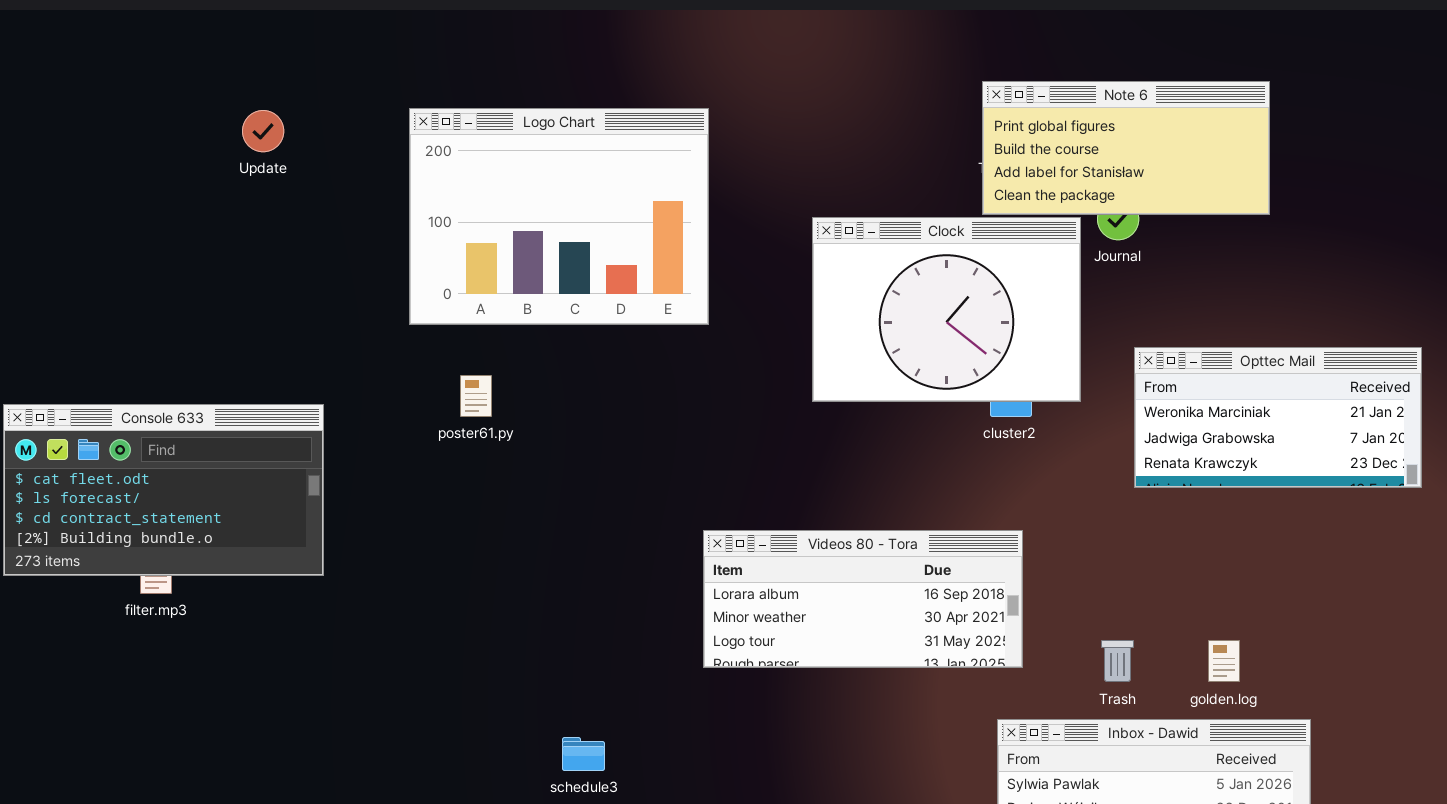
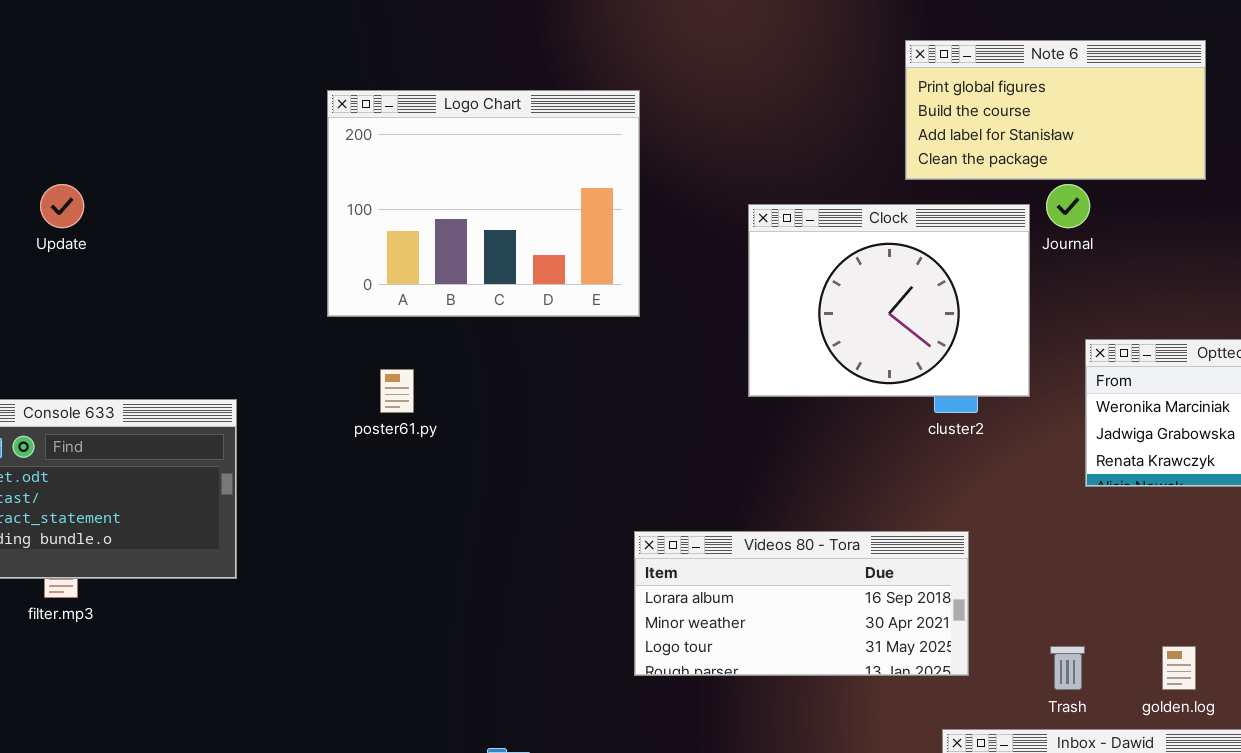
Note 6: [982,81,1270,215] -> [905,40,1206,180], moved
Update: [242,110,284,152] -> [40,184,84,228], moved

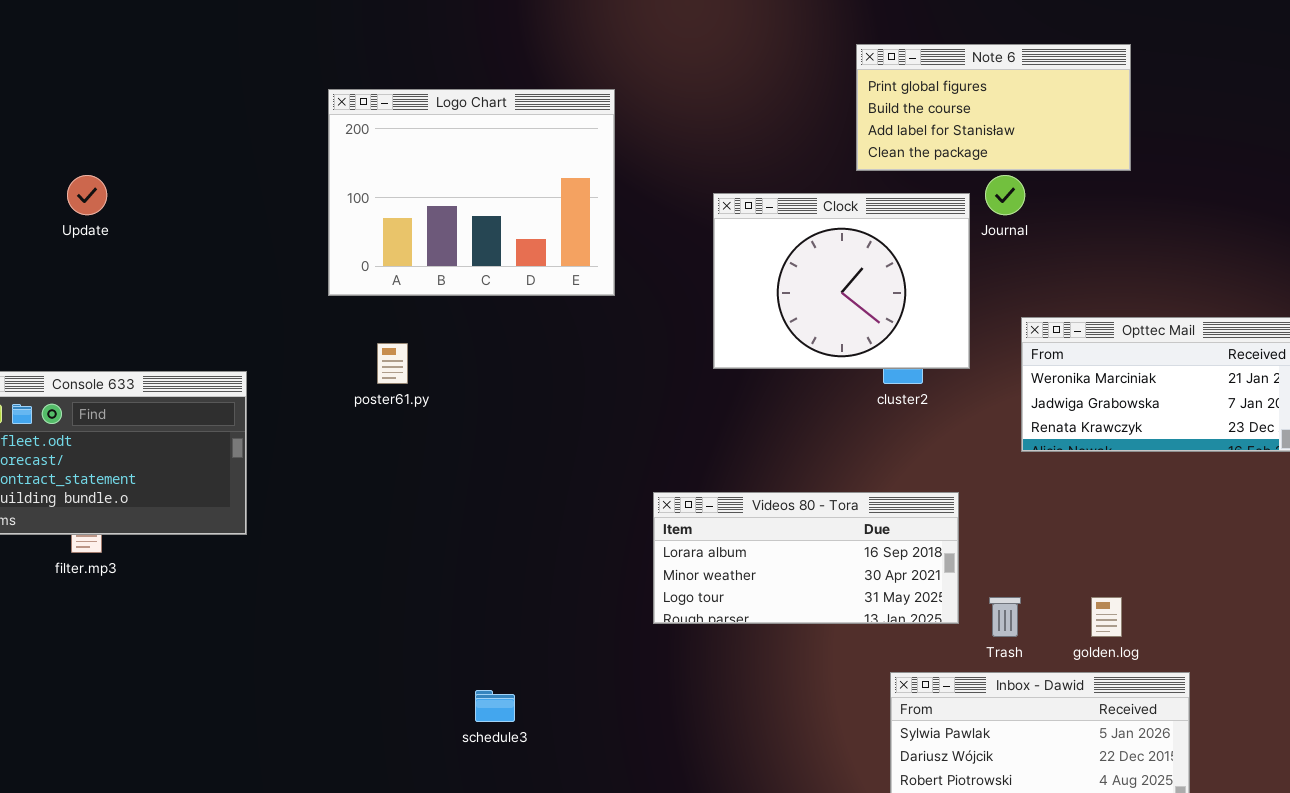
Videos 80 - Tora: [634,531,969,676] -> [653,492,959,624], moved

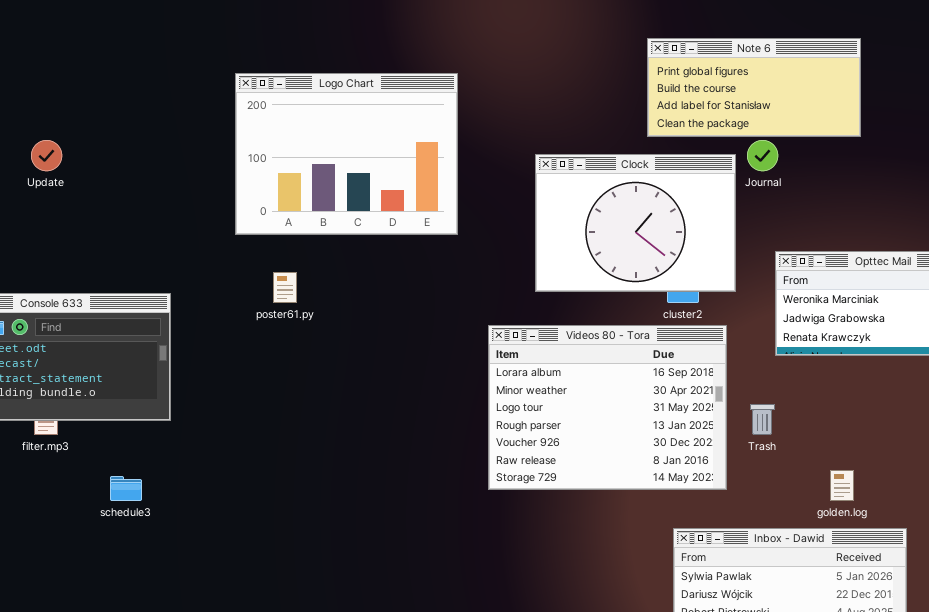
Videos 80 - Tora: [653,492,959,624] -> [488,325,727,490], resized
Trash: [989,597,1021,637] -> [750,404,775,435], moved
schedule3: [475,690,515,722] -> [110,476,142,501], moved

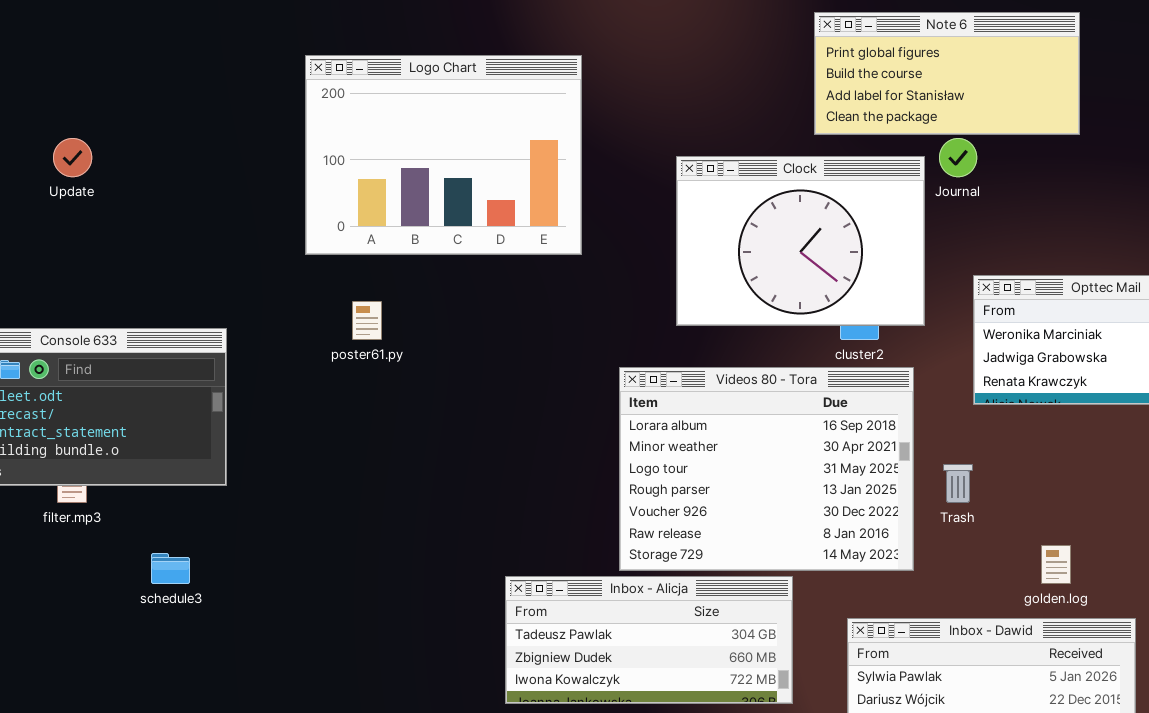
Inbox - Alicja: none -> [505,576,793,704], opened

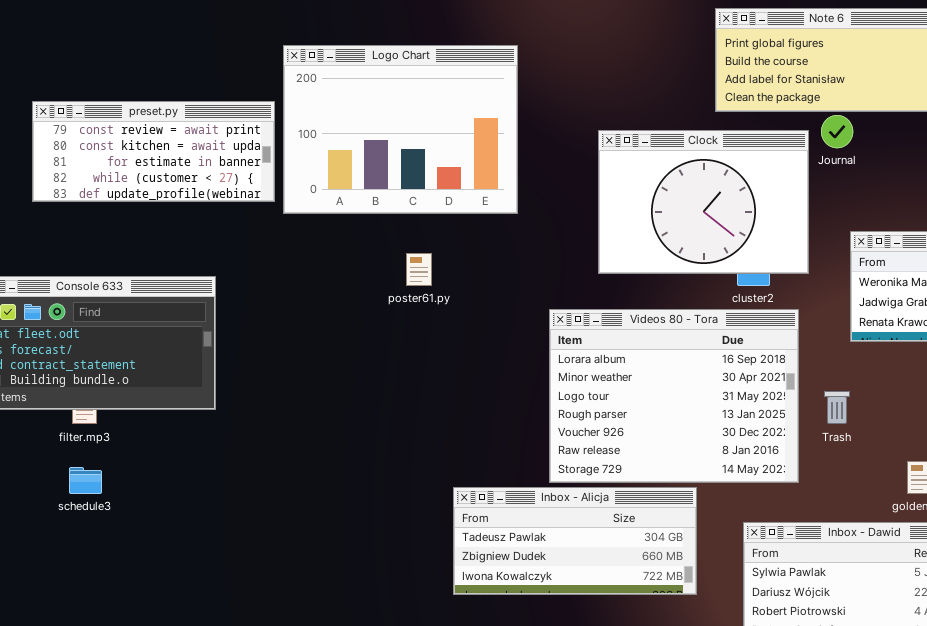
preset.py: none -> [32,101,275,202], opened
poster61.py: [352,301,382,340] -> [406,253,432,286], moved
schedule3: [151,553,190,584] -> [69,467,102,494], moved

